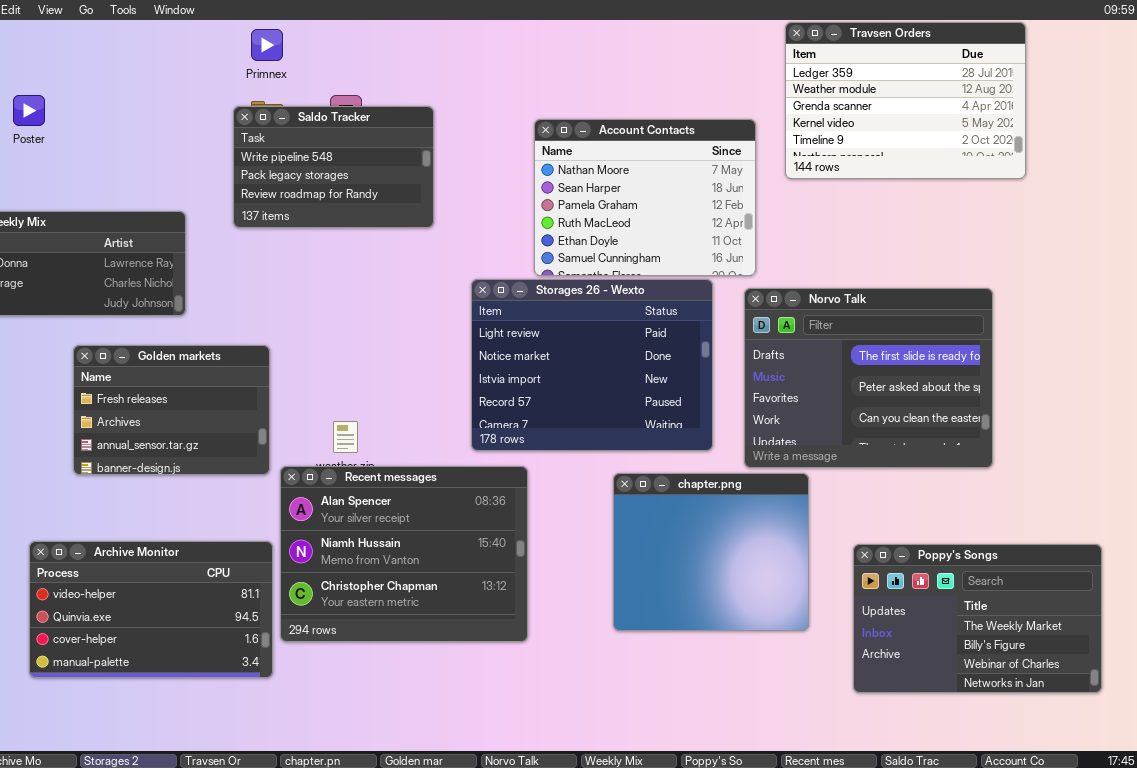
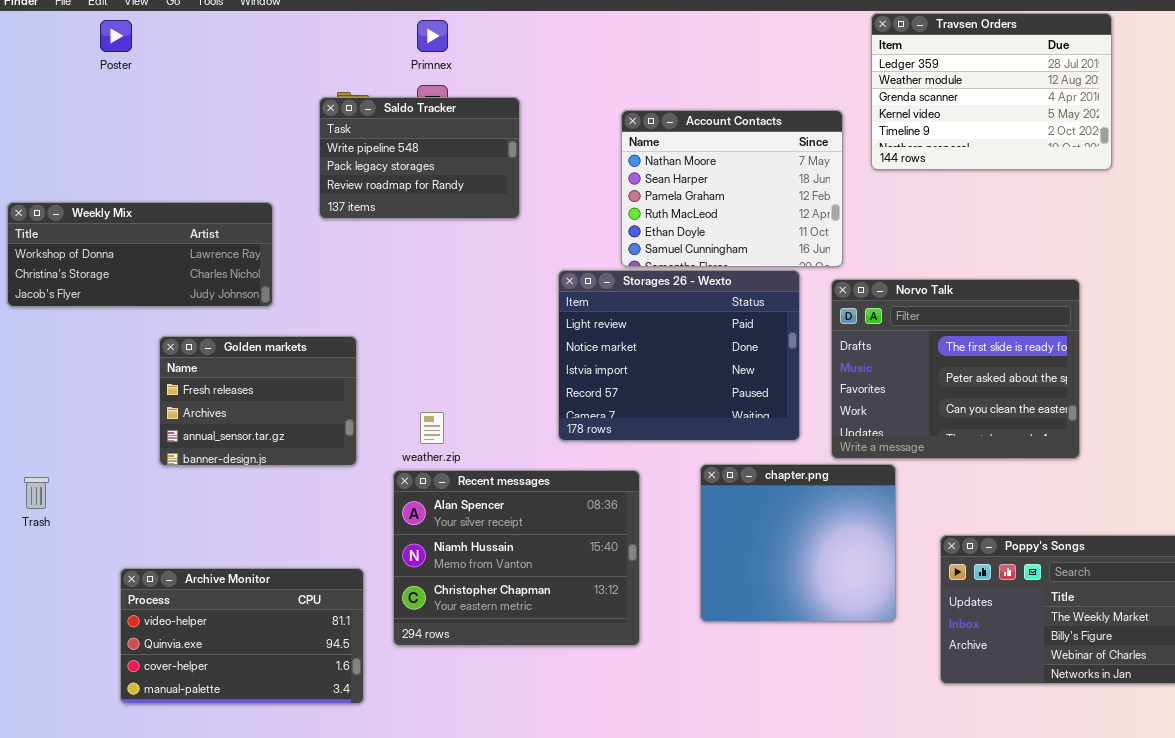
Primnex: [251,29,283,61] -> [417,20,448,52], moved
Poster: [13,95,45,126] -> [100,20,132,52], moved
Recent messages: [280,466,528,642] -> [393,470,640,646], moved
Archive Monitor: [29,541,273,678] -> [120,568,364,704], moved

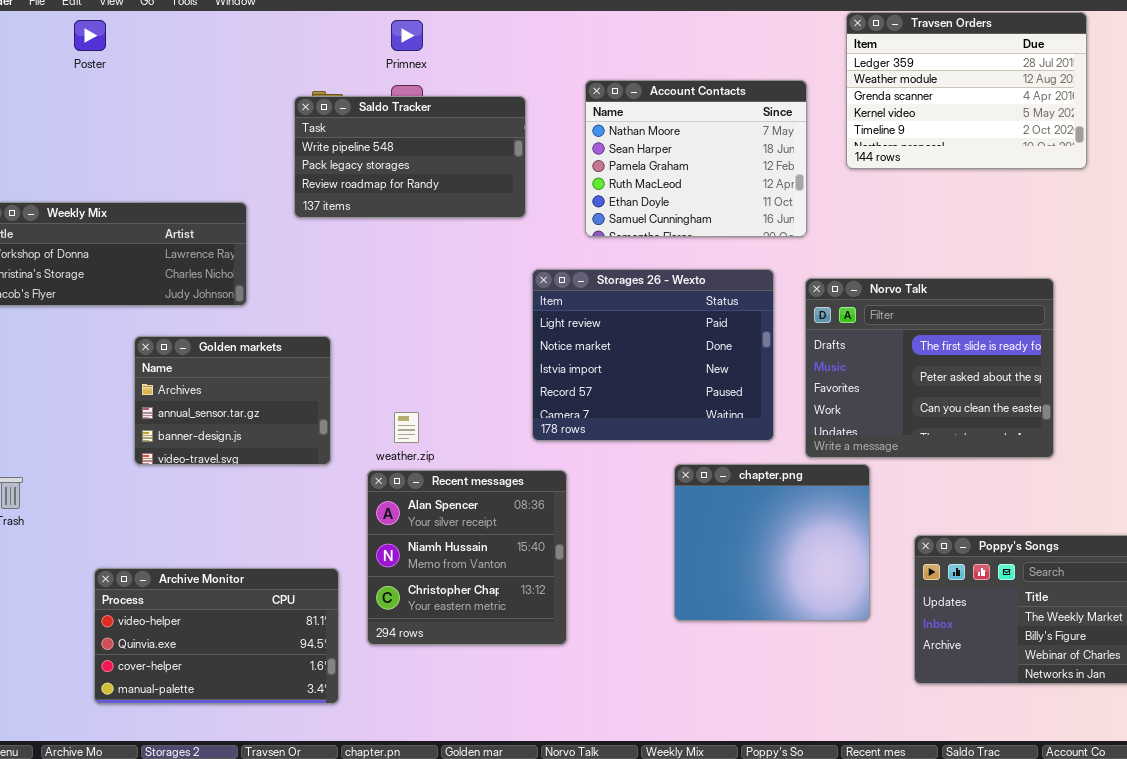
Saldo Tracker: [319,97,520,219] -> [294,96,526,218], resized
Account Contacts: [621,110,843,267] -> [585,80,807,237], moved
Golden markets: [159,336,357,466] -> [134,336,331,465], scrolled down 1 row
Recent messages: [393,470,640,646] -> [367,470,567,645], resized

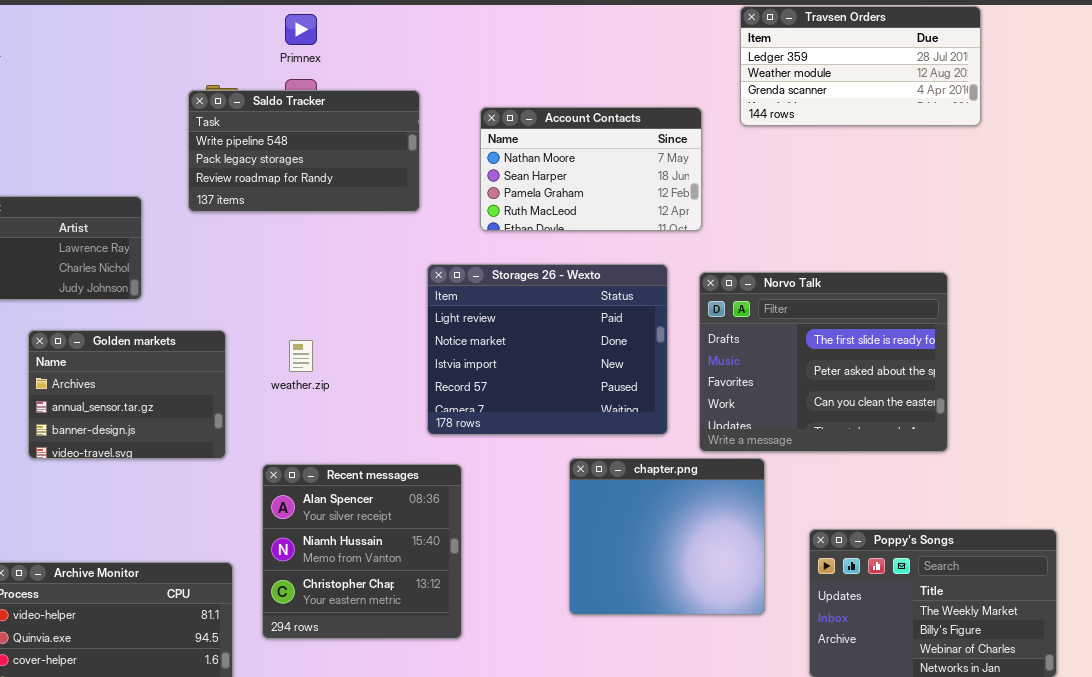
Travsen Orders: [846,12,1087,169] -> [740,6,981,126], resized
Account Contacts: [585,80,807,237] -> [480,107,702,231], resized
weather.zip: [394,412,419,443] -> [289,340,313,372], moved

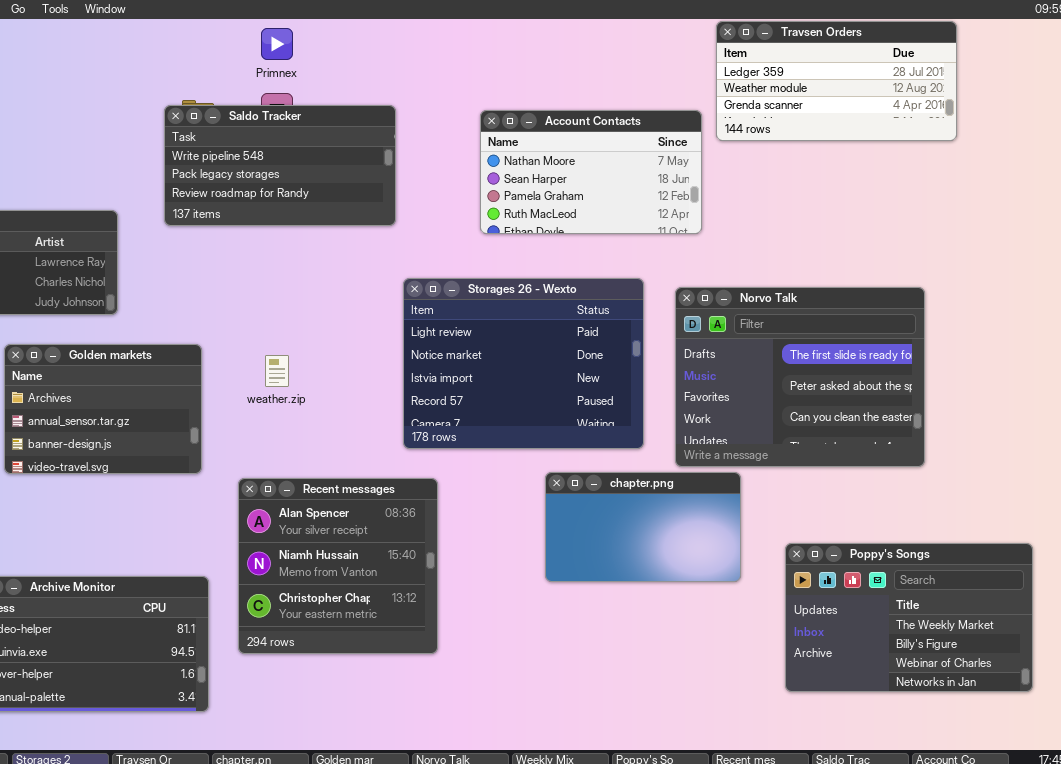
Account Contacts: [480,107,702,231] -> [480,110,702,234], moved
chapter.png: [569,458,765,615] -> [545,472,741,582], resized

